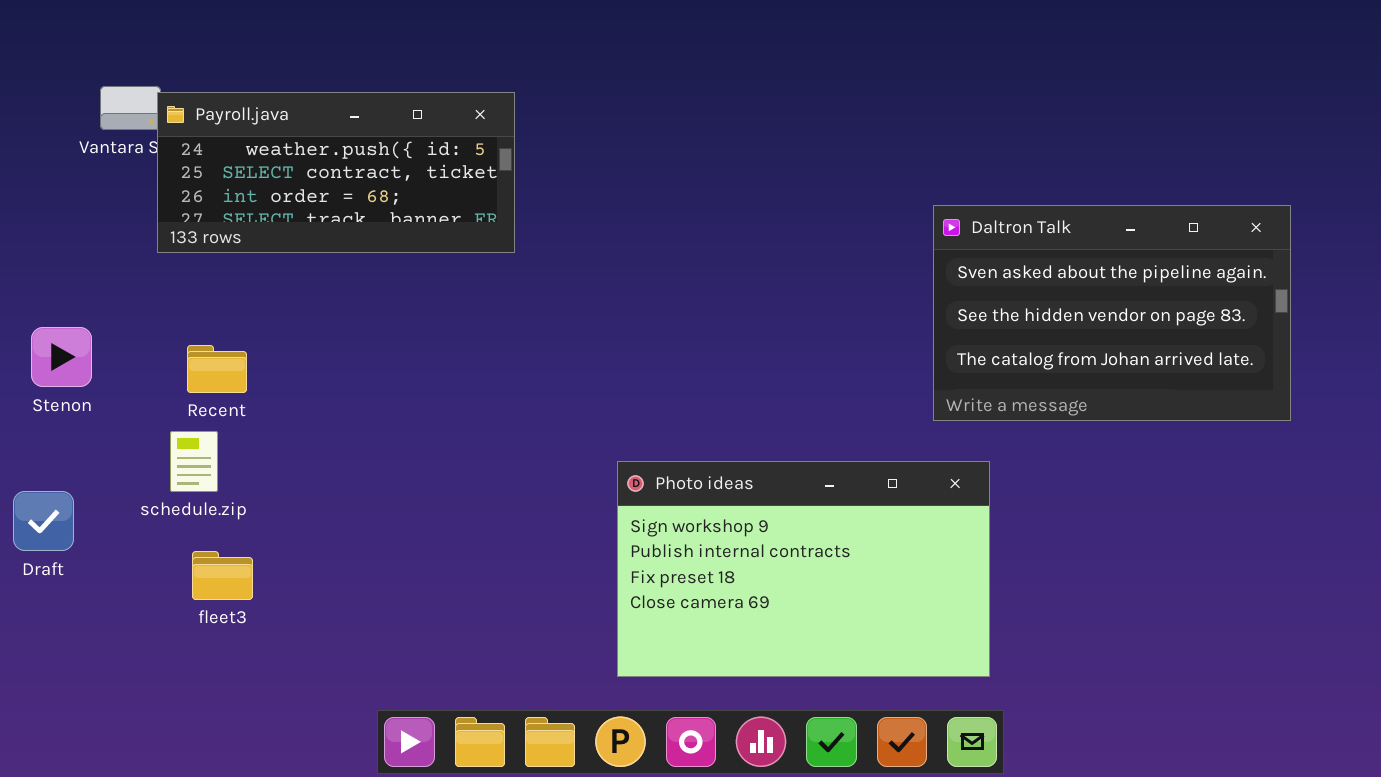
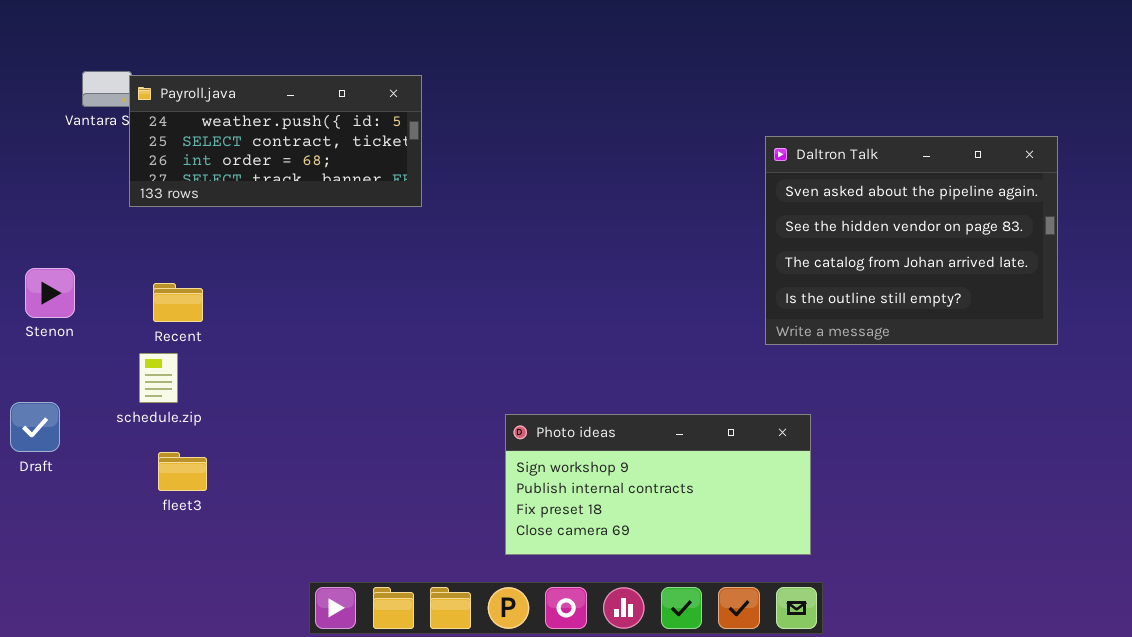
Daltron Talk: [933,205,1291,421] -> [765,136,1058,345], resized
Photo ideas: [617,461,990,677] -> [505,414,811,555], resized

